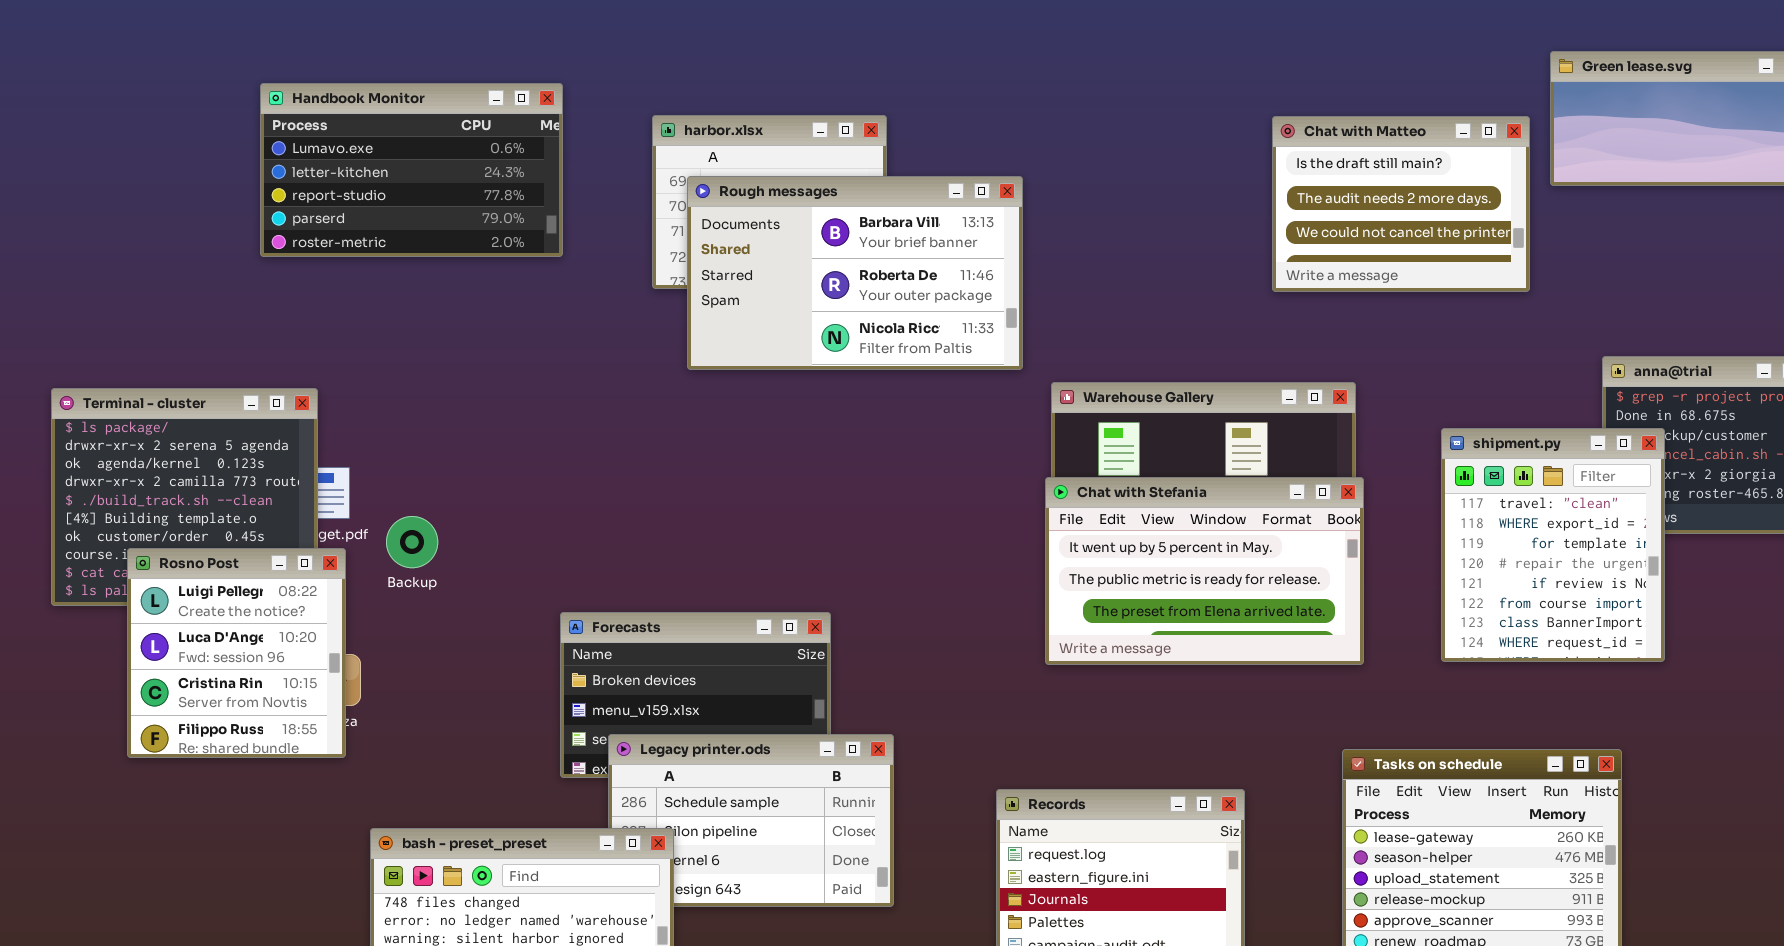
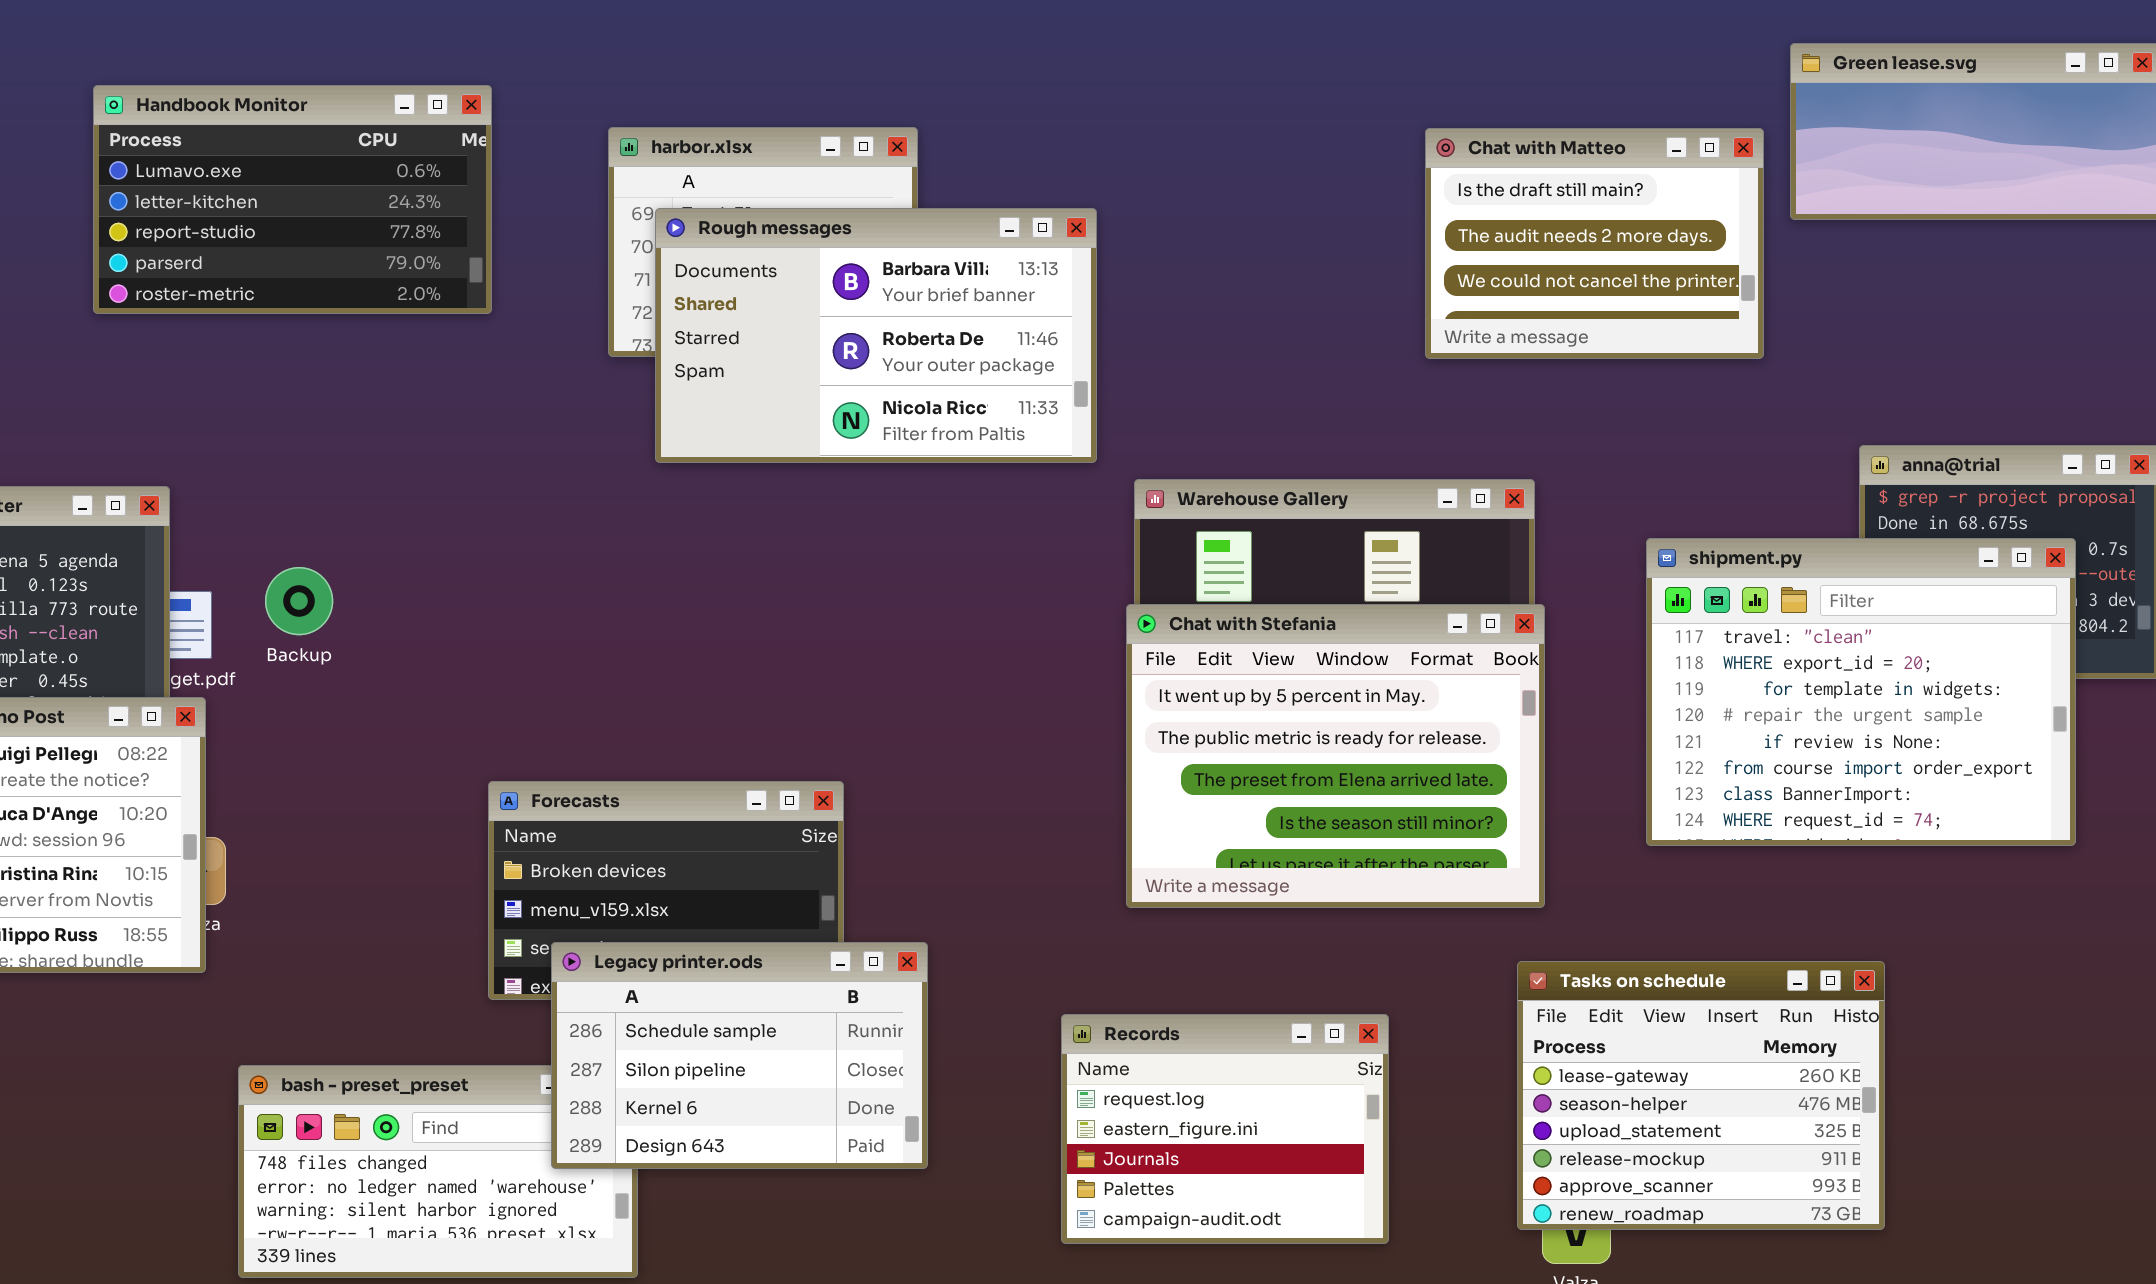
shipment.py: [1441,428,1665,662] -> [1646,538,2076,846], resized
Chat with Stefania: [1045,477,1364,665] -> [1126,604,1545,908], resized
Backup: [386,516,438,568] -> [265,567,333,635], moved
Legacy printer.ods: [608,734,894,907] -> [551,942,928,1169], raised

